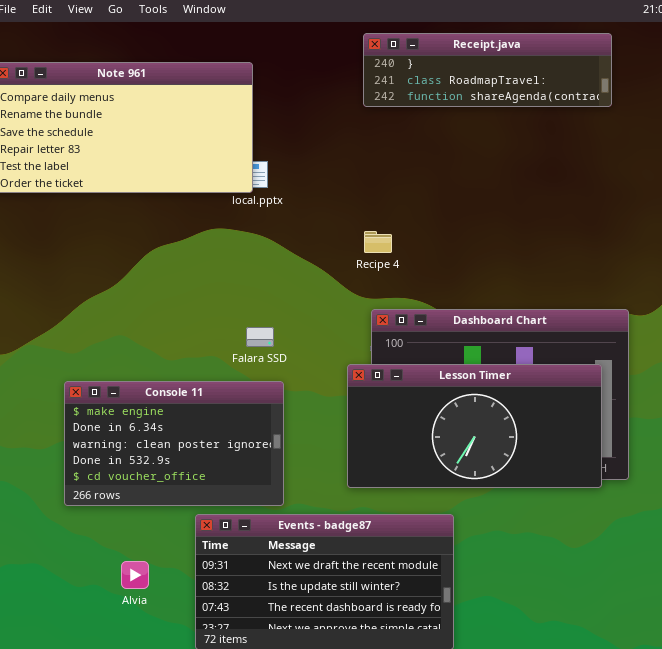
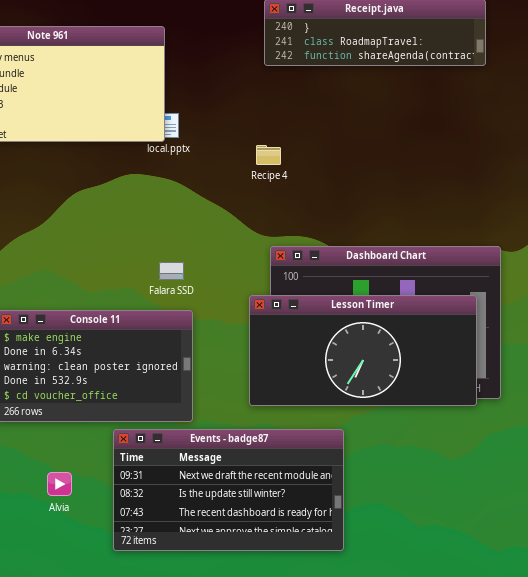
Recipe 4: [364,231,392,253] -> [256,145,281,165], moved

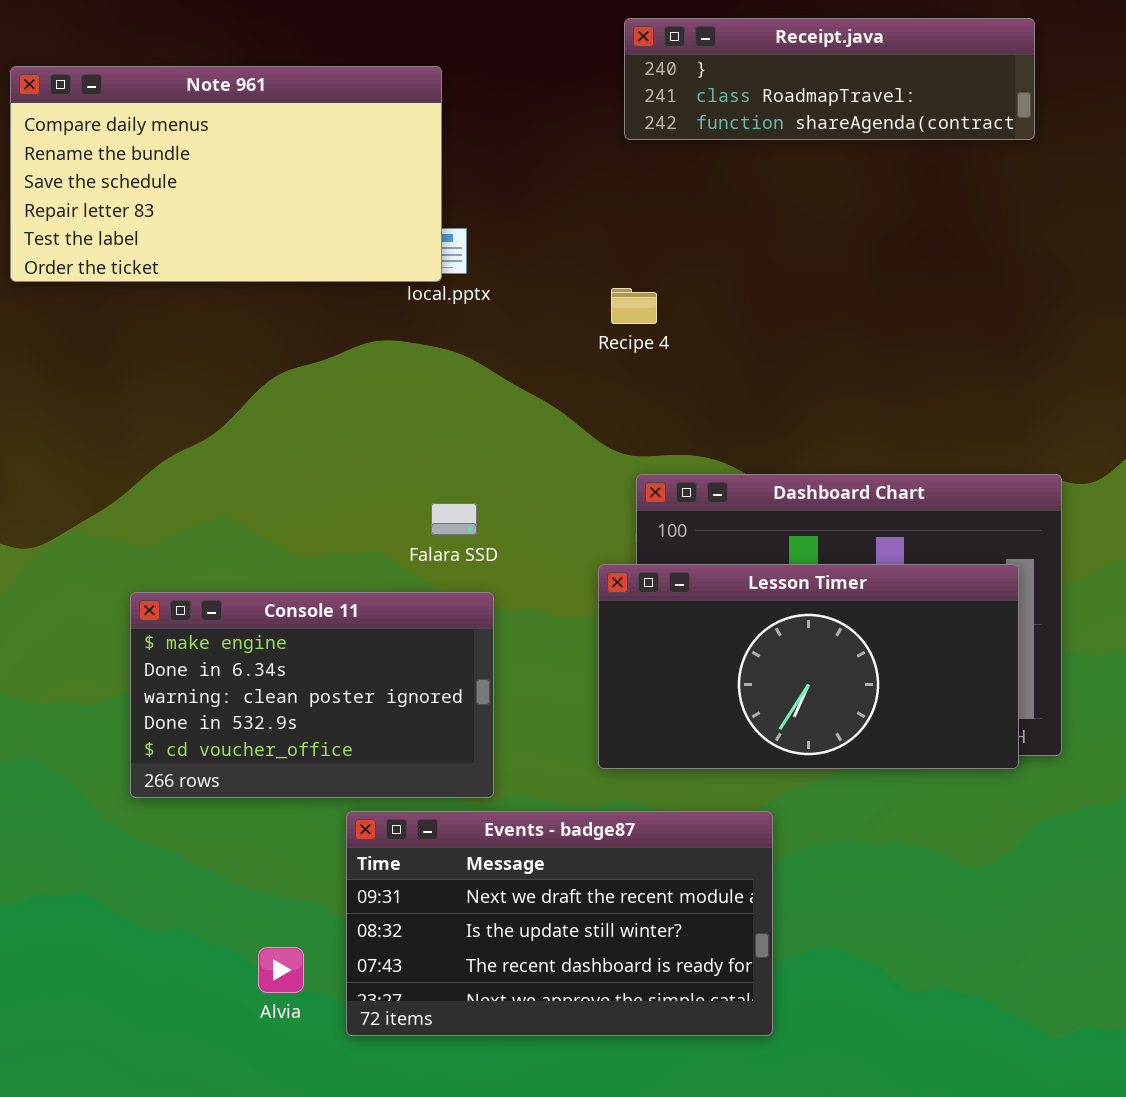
Alvia: [47,472,72,496] -> [258,947,304,993], moved

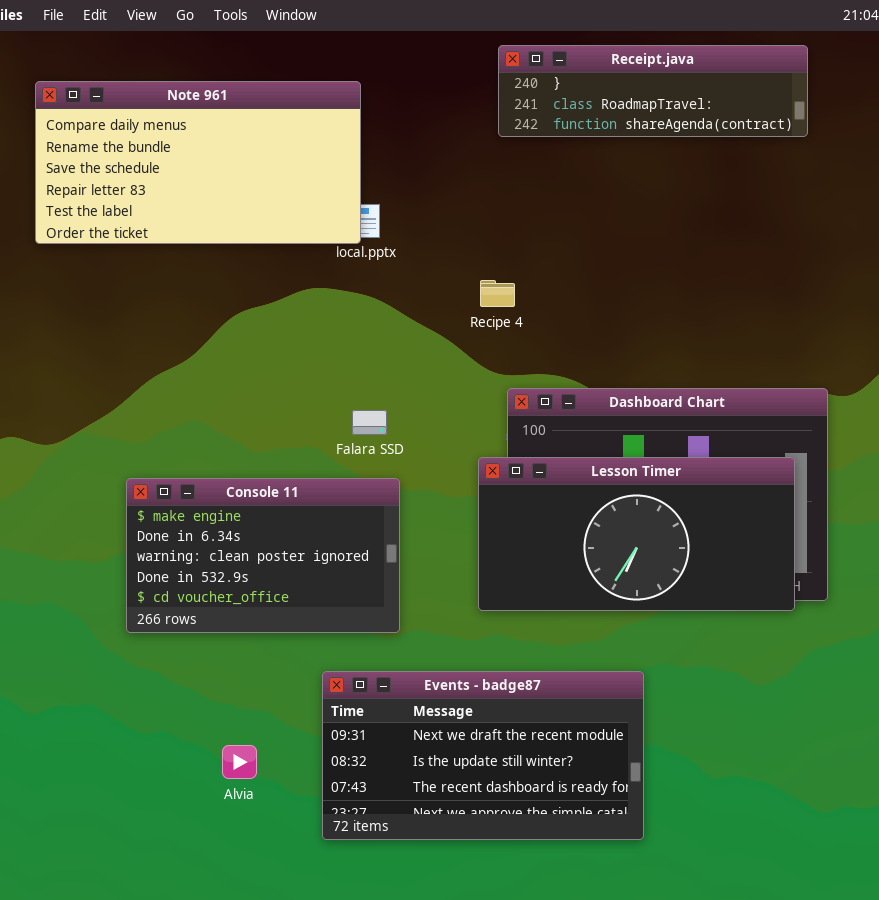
Recipe 4: [611,288,657,324] -> [480,280,515,307], moved
Events - badge87: [346,811,773,1036] -> [322,671,644,840], moved

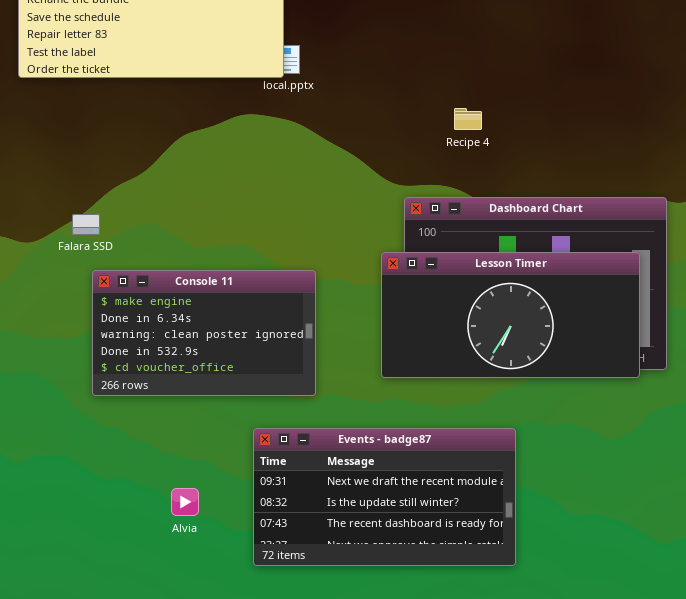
Recipe 4: [480,280,515,307] -> [454,108,482,130], moved
Falara SSD: [352,410,387,435] -> [72,214,100,235], moved

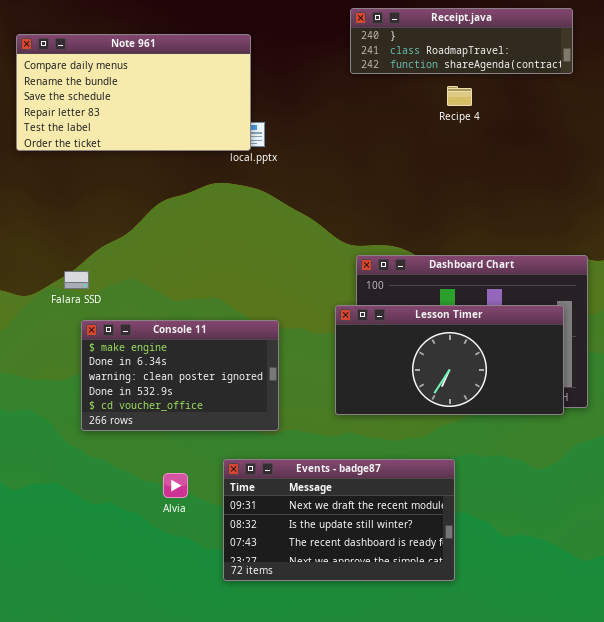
Recipe 4: [454,108,482,130] -> [447,86,472,106], moved
Alvia: [171,488,199,516] -> [163,473,188,498], moved

